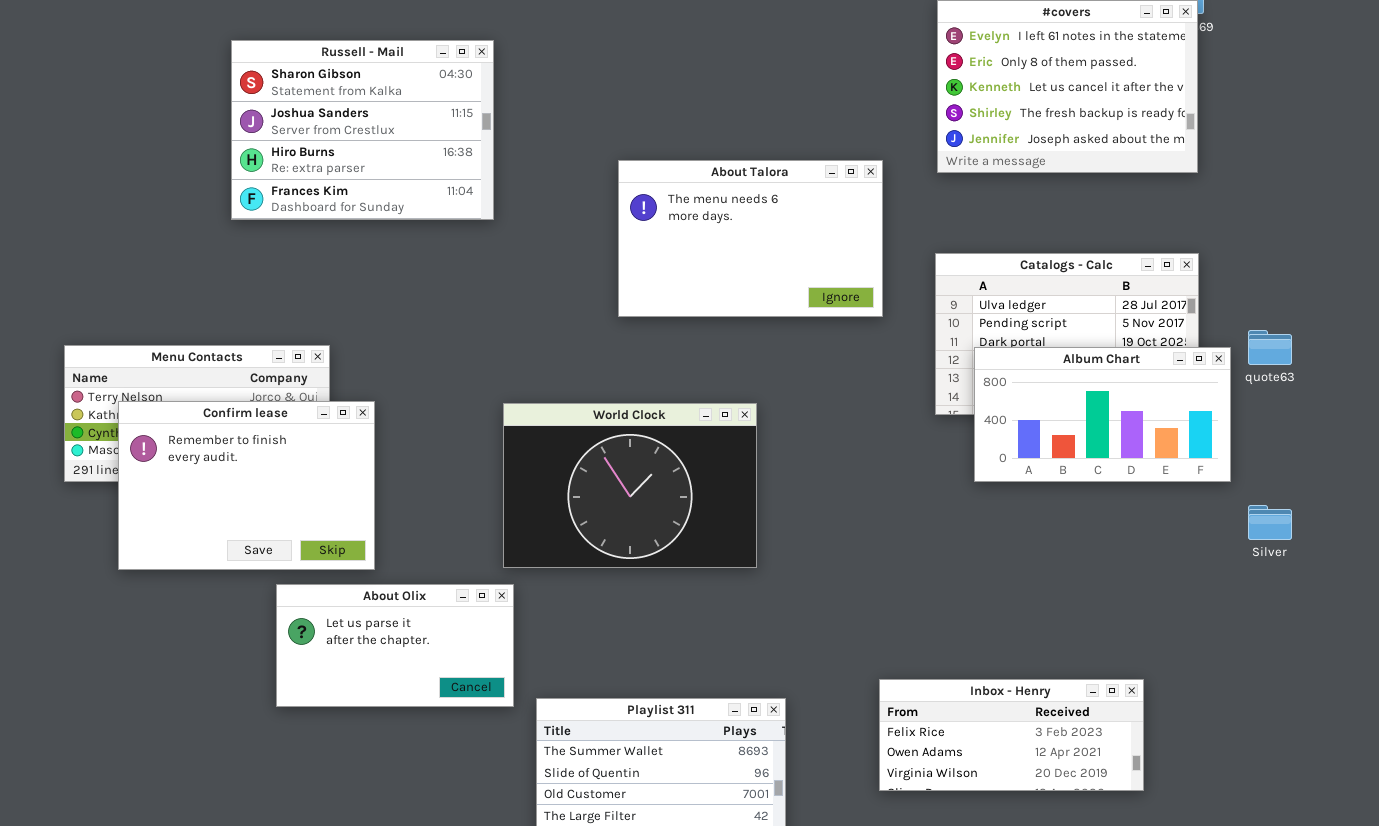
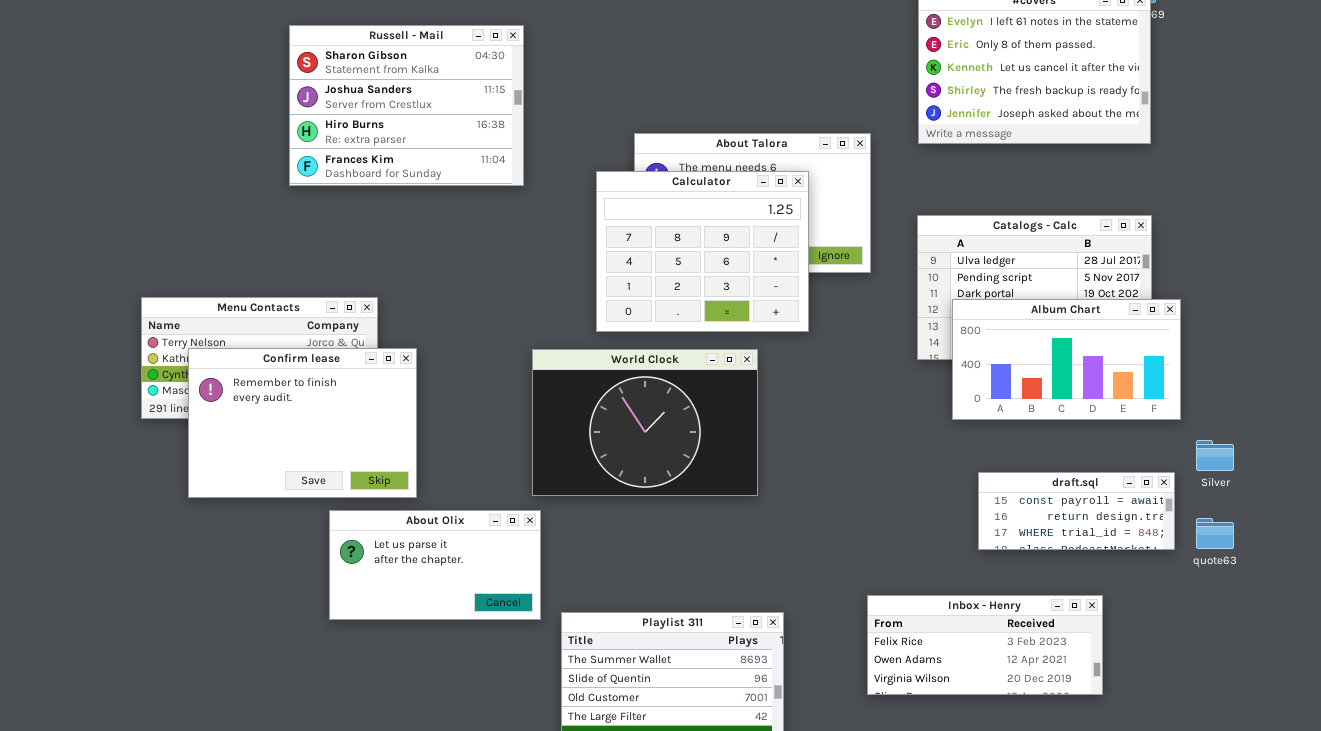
Calculator: none -> [596,171,809,332], opened
quote63: [1248,330,1292,365] -> [1196,518,1234,549], moved
draft.sql: none -> [978,472,1175,550], opened

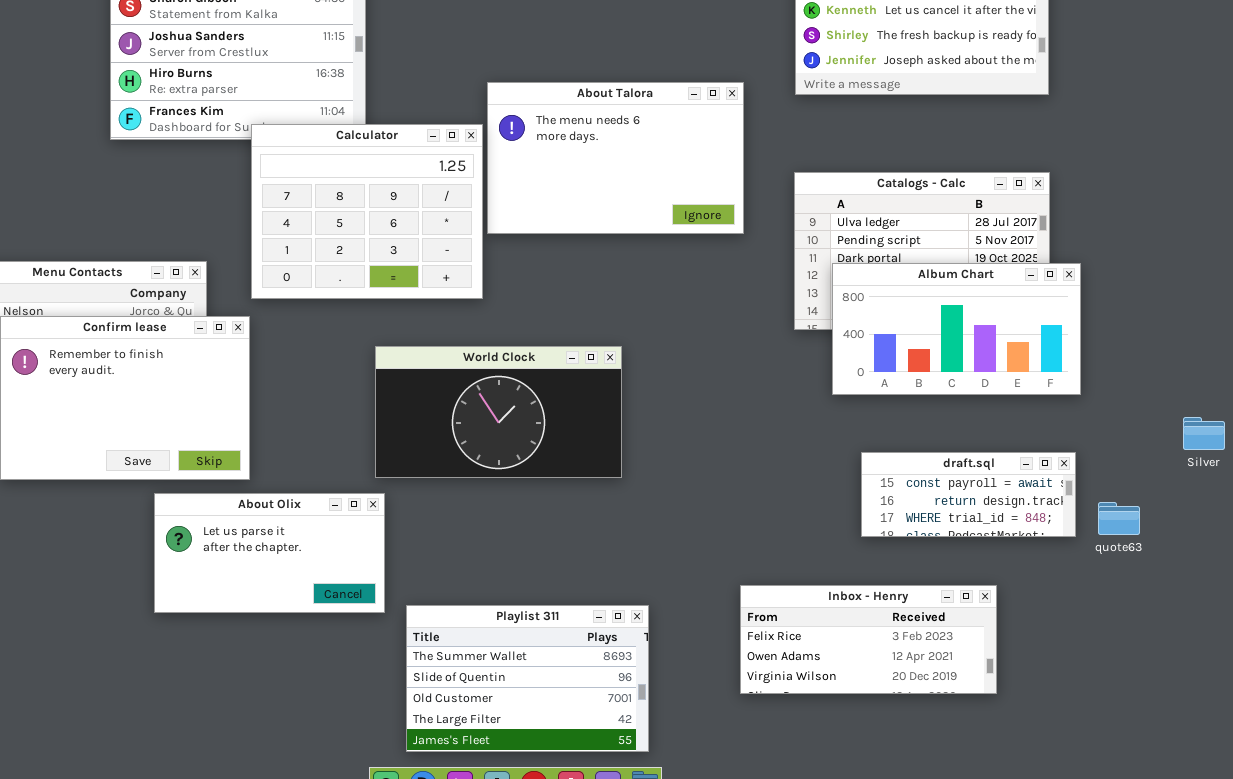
Calculator: [596,171,809,332] -> [251,124,483,299], moved
World Clock: [532,349,758,496] -> [375,346,622,478], resized
Silver: [1196,440,1234,471] -> [1183,417,1225,450], moved

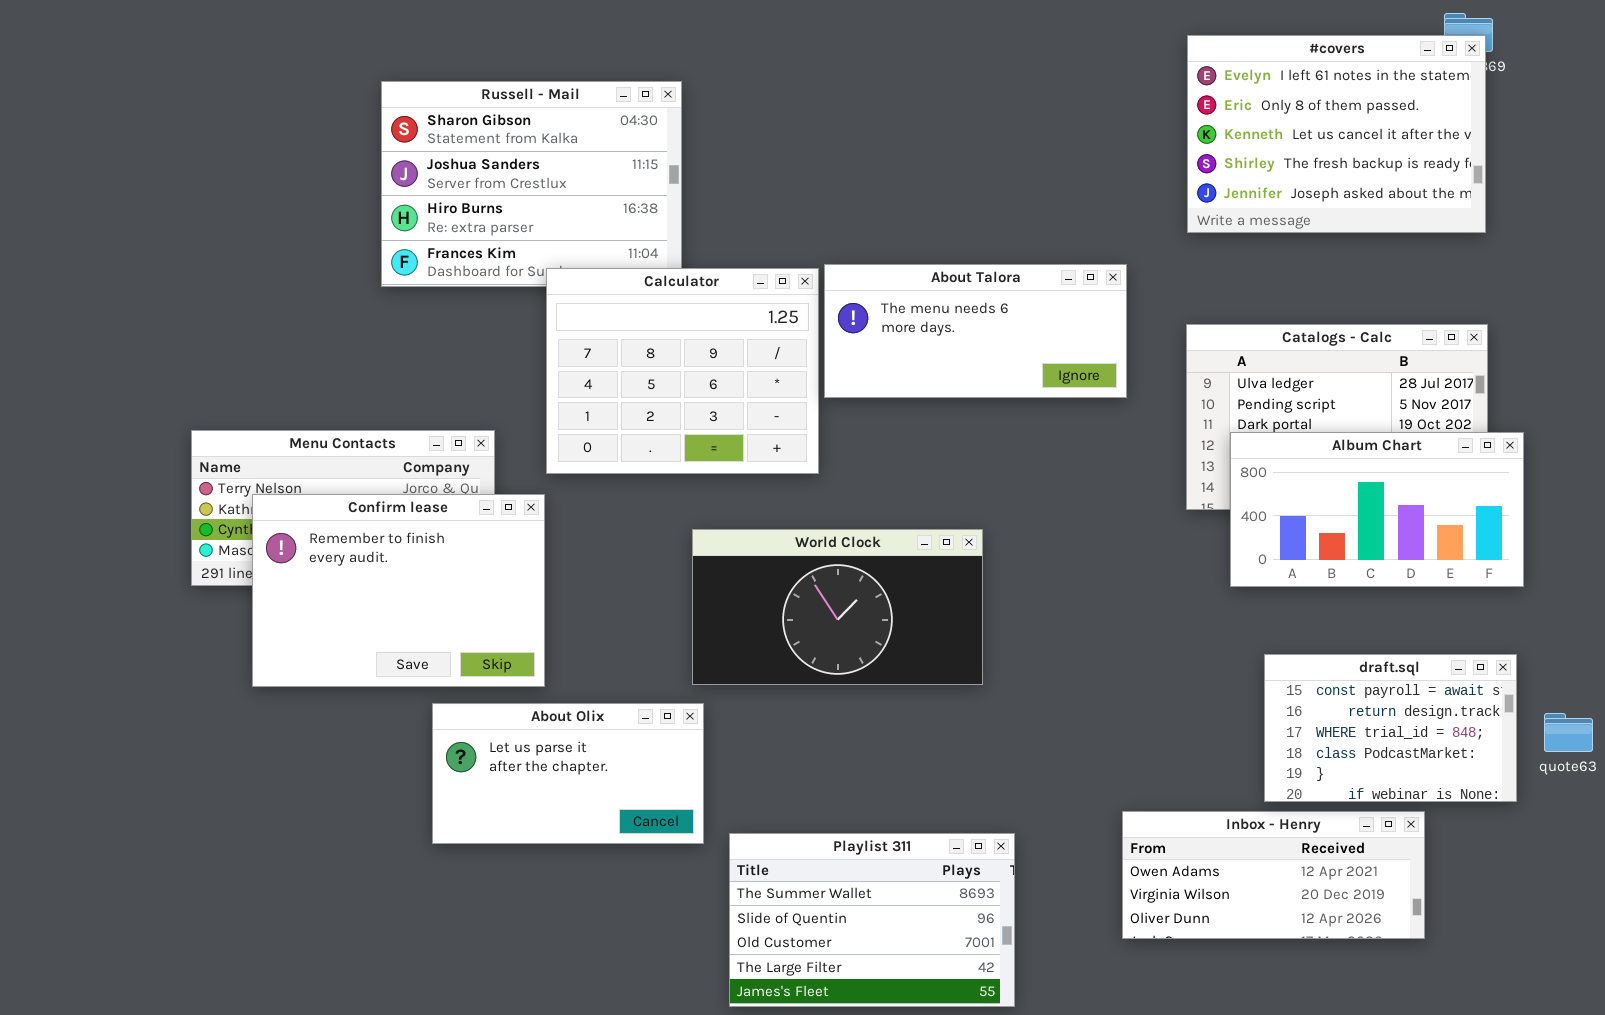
About Talora: [487,82,744,234] -> [824,264,1127,398], resized
draft.sql: [861,452,1076,537] -> [1264,654,1517,802], resized
Inbox - Henry: [740,585,997,694] -> [1122,811,1425,939], scrolled down 1 row

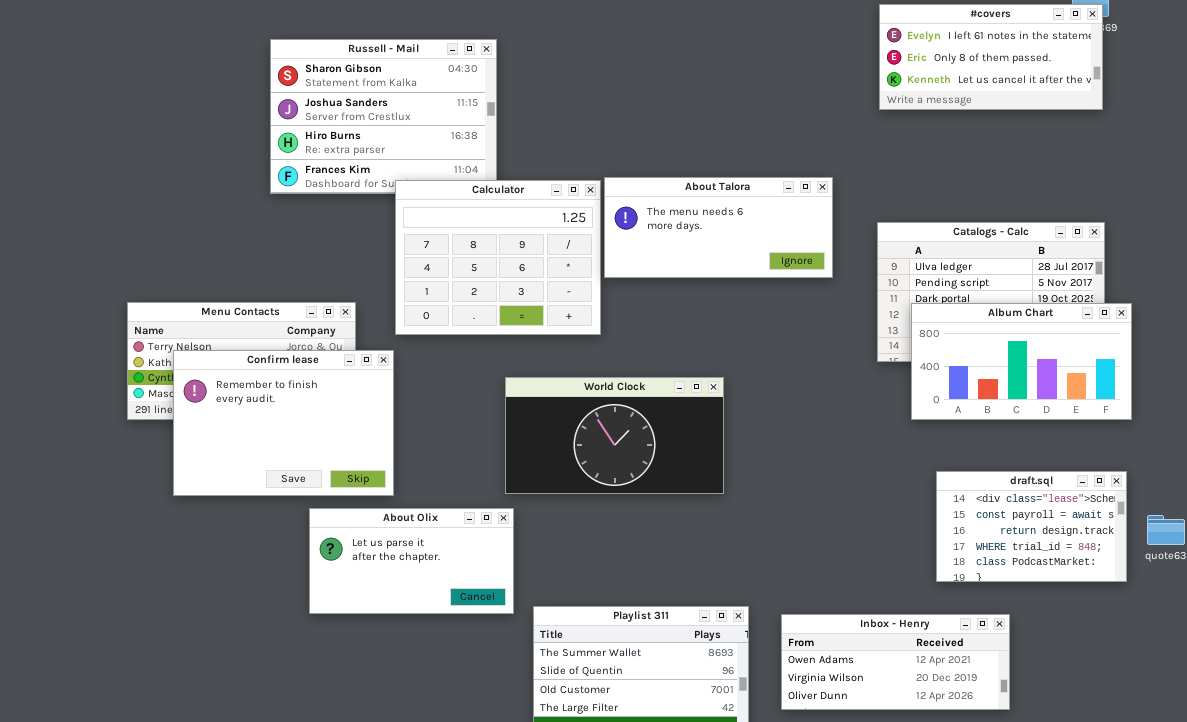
#covers: [1187,35,1486,233] -> [879,4,1103,110], resized
draft.sql: [1264,654,1517,802] -> [936,471,1127,582], scrolled up 1 row
Inbox - Henry: [1122,811,1425,939] -> [781,614,1010,710], moved

